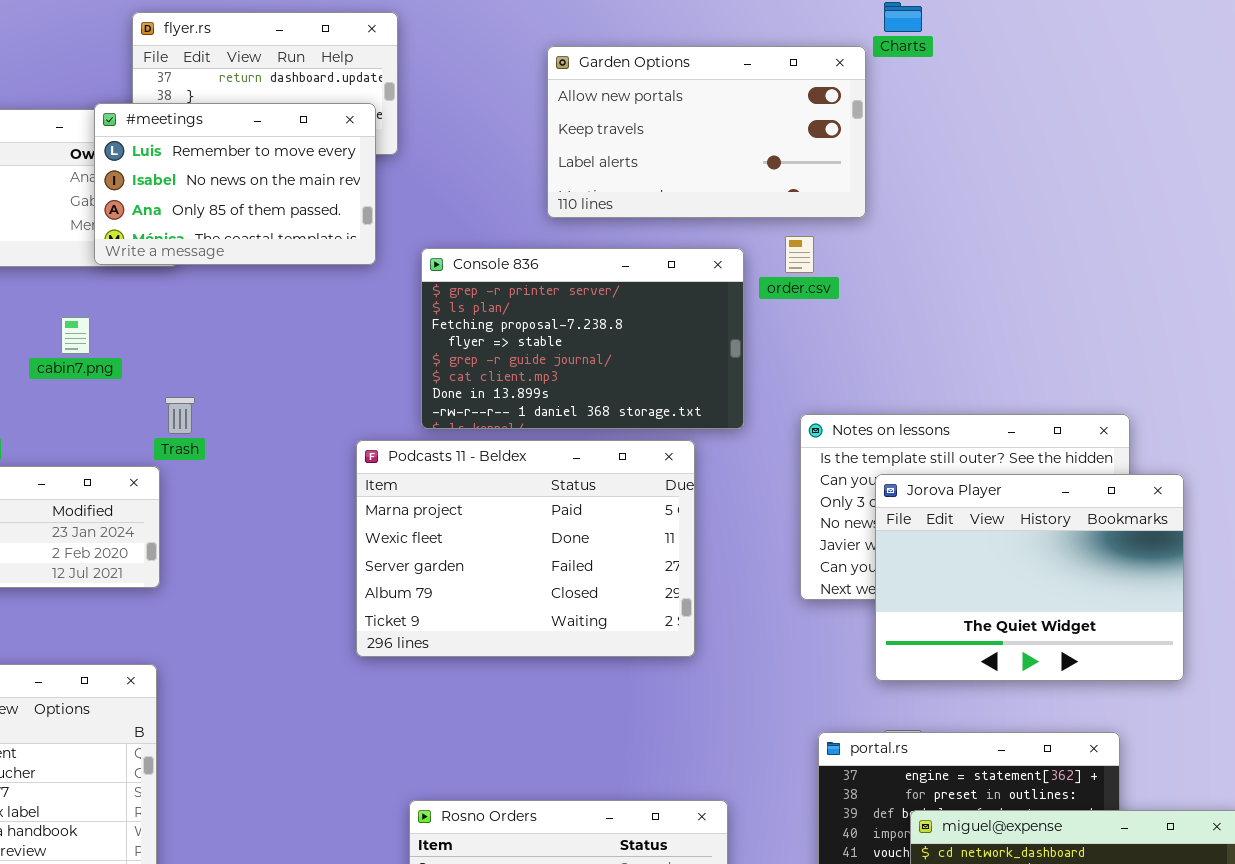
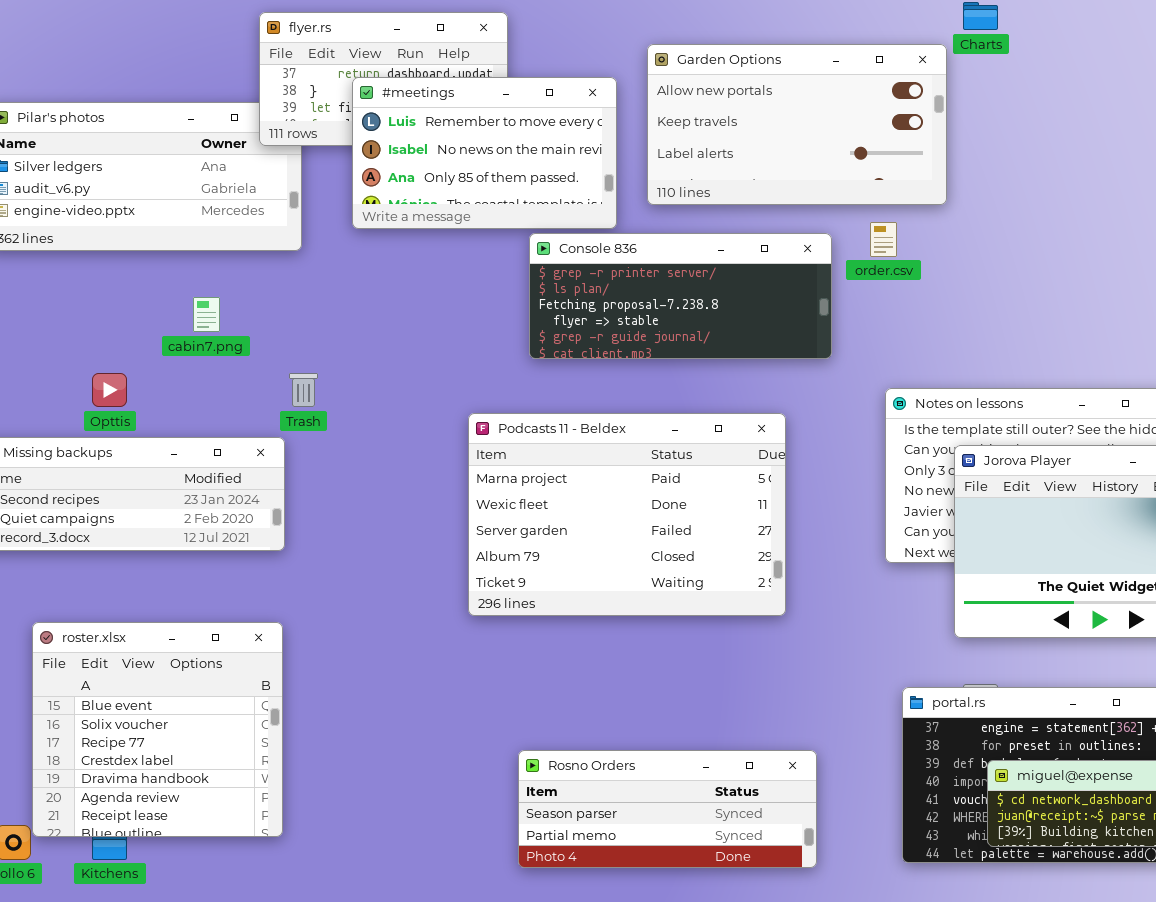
#meetings: [94,103,376,265] -> [352,77,617,229], moved
Console 836: [421,248,744,429] -> [529,233,832,359], resized

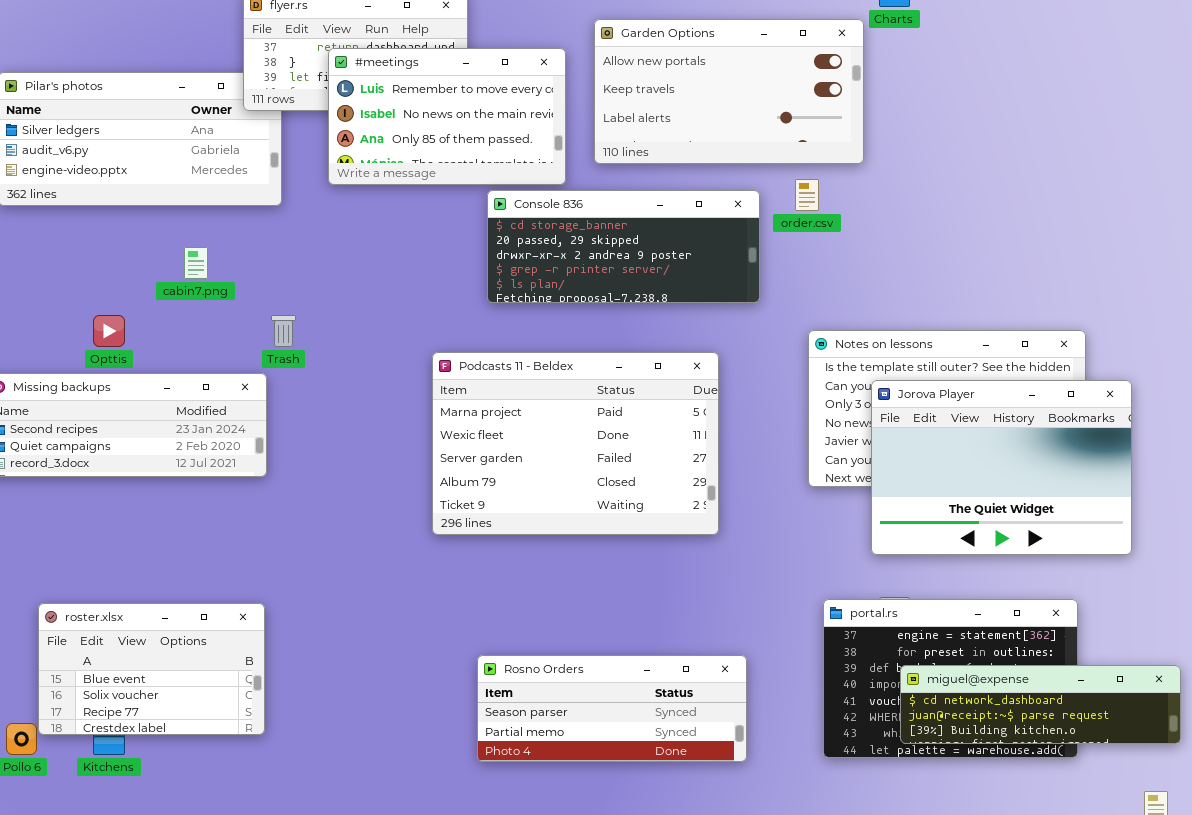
Console 836: [529,233,832,359] -> [487,190,760,303], scrolled up 3 rows
roster.xlsx: [32,622,283,837] -> [38,603,265,735], resized

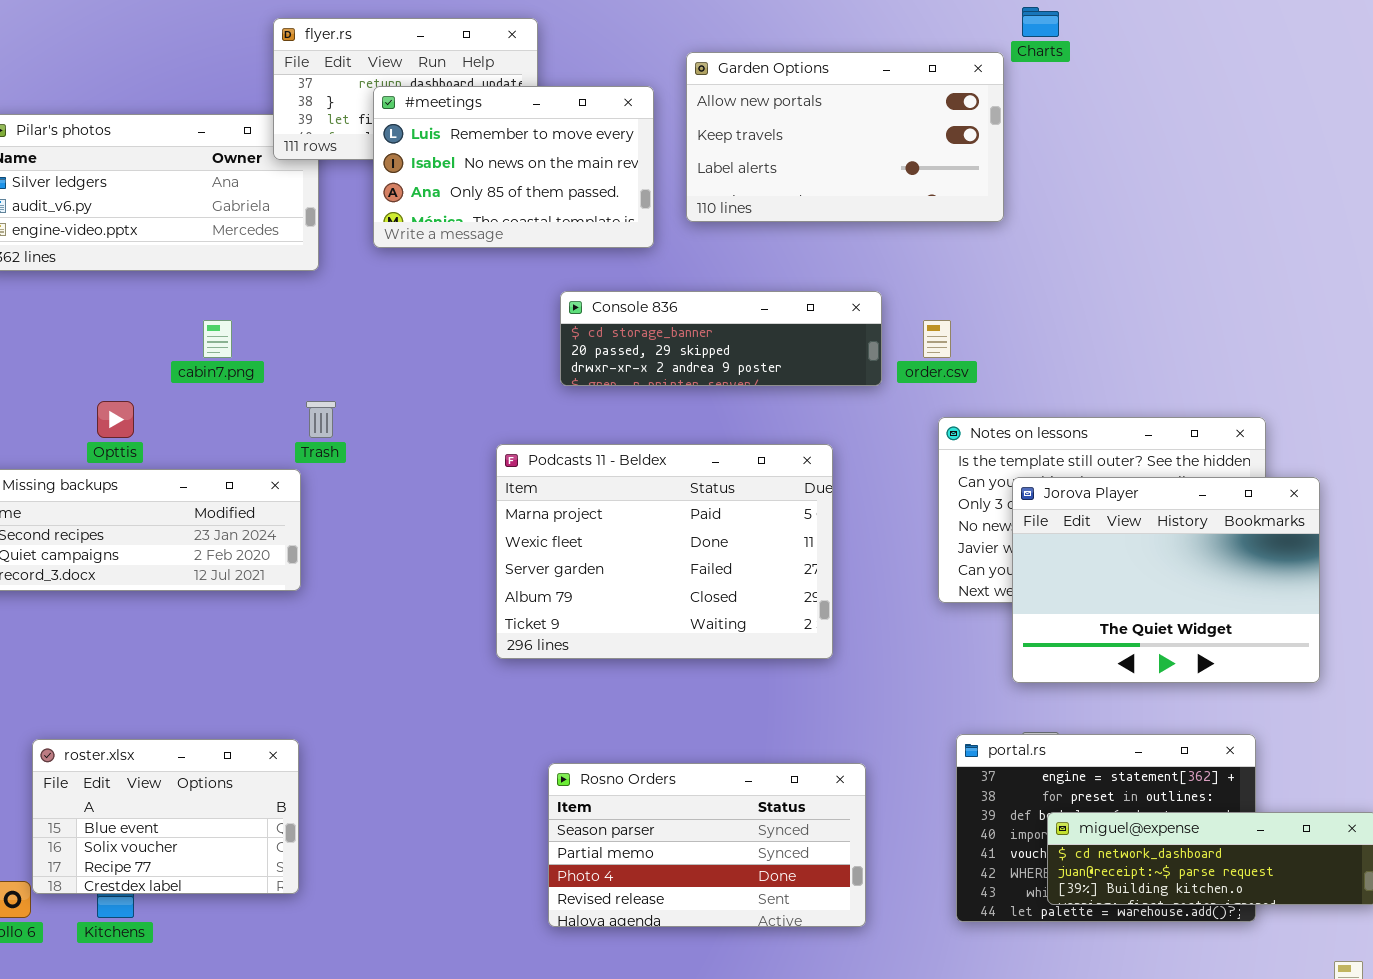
order.csv: [795,179,819,211] -> [923,320,951,358], moved
Console 836: [487,190,760,303] -> [560,291,882,386], resized
Rosno Orders: [477,655,747,762] -> [548,763,866,927], resized

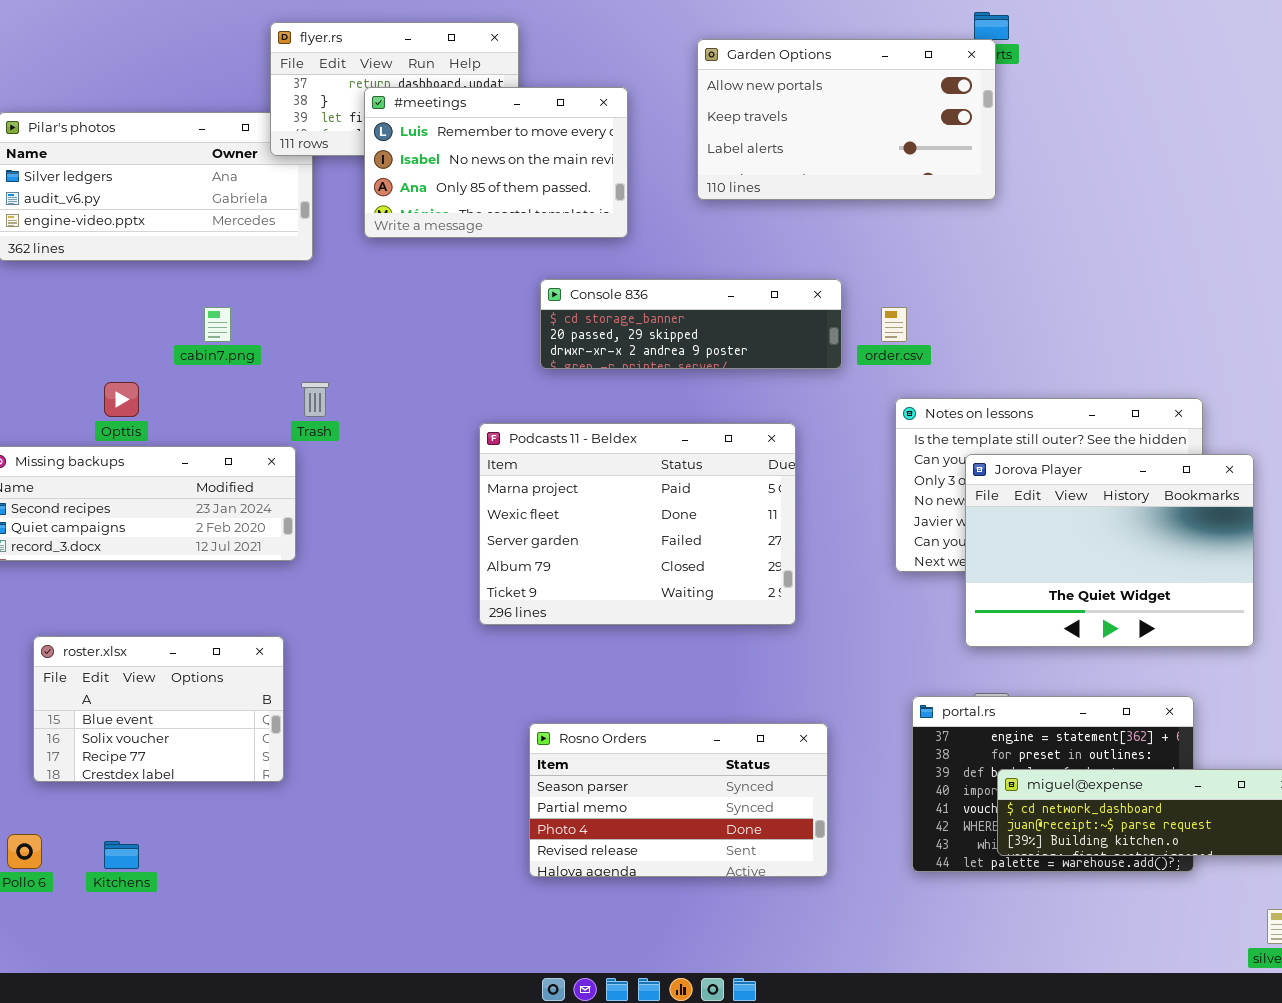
Garden Options: [686,52,1004,222] -> [697,39,996,200], moved
roster.xlsx: [32,739,299,894] -> [33,636,284,782], moved

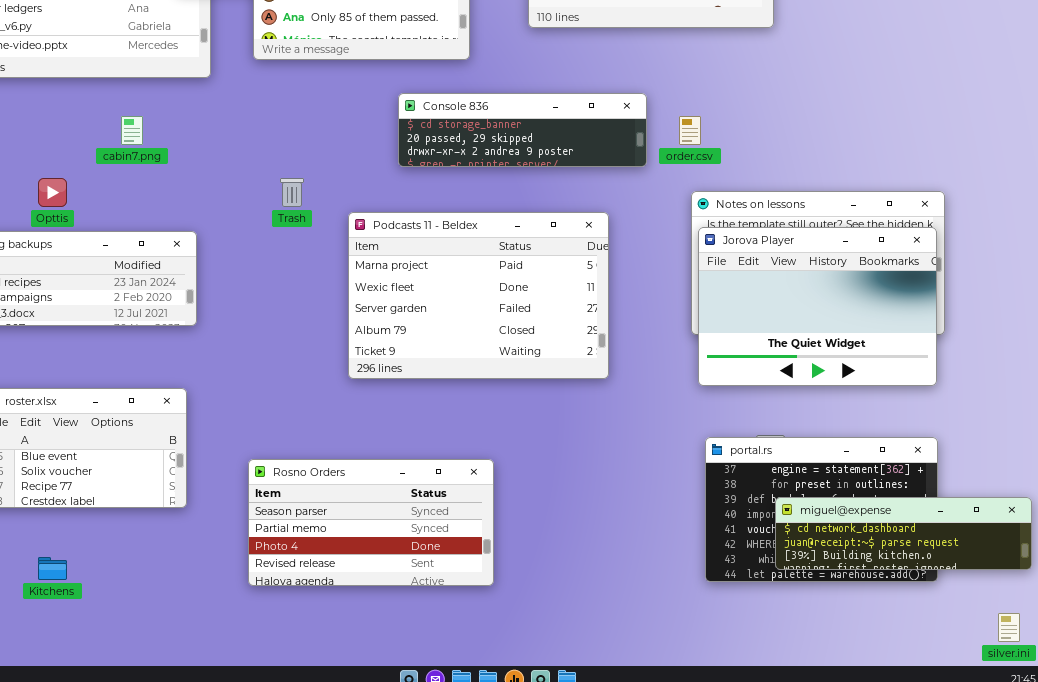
Trash: [301,382,329,417] -> [280,178,304,207], moved
Jorova Player: [965,454,1254,647] -> [698,227,937,386], moved
Rosno Orders: [529,723,828,877] -> [248,459,494,586], moved

